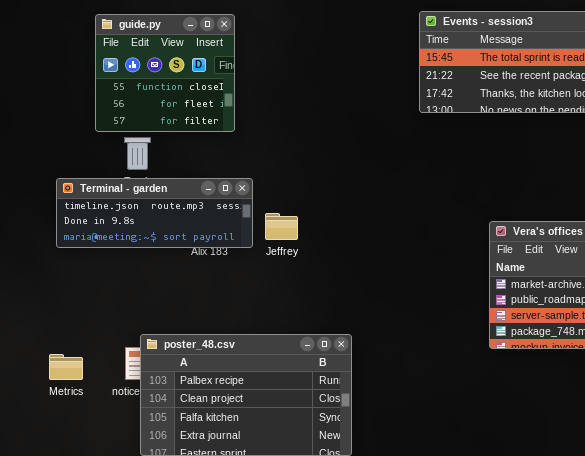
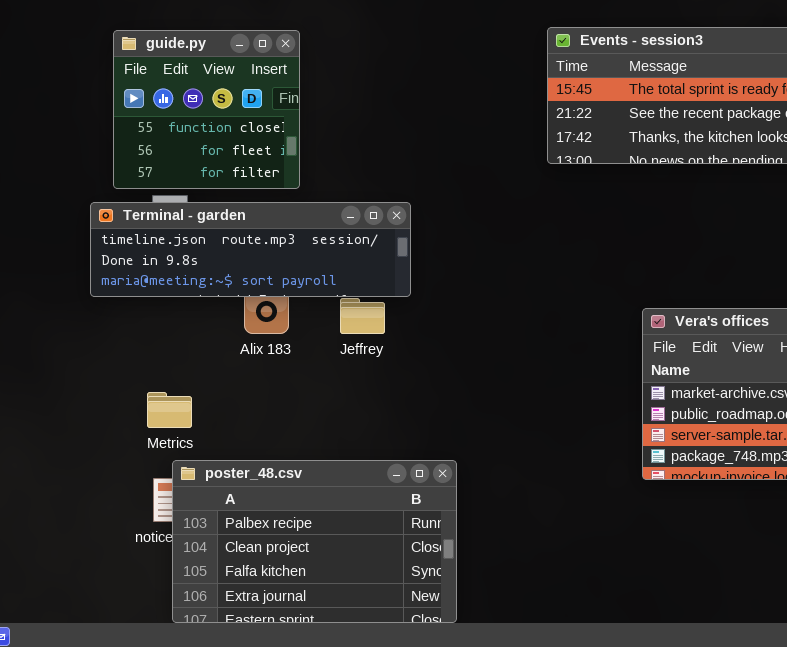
Terminal - garden: [56,178,253,248] -> [90,202,411,297], moved, resized
Metrics: [49,354,83,380] -> [147,392,192,428], moved

